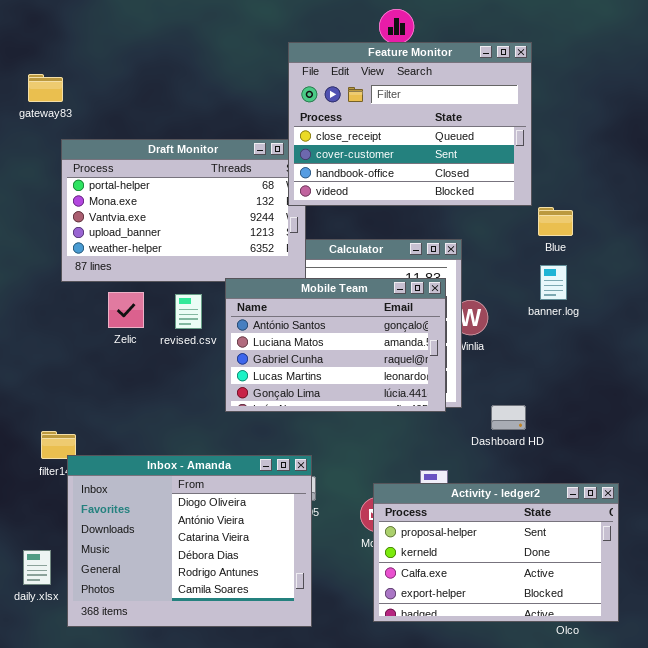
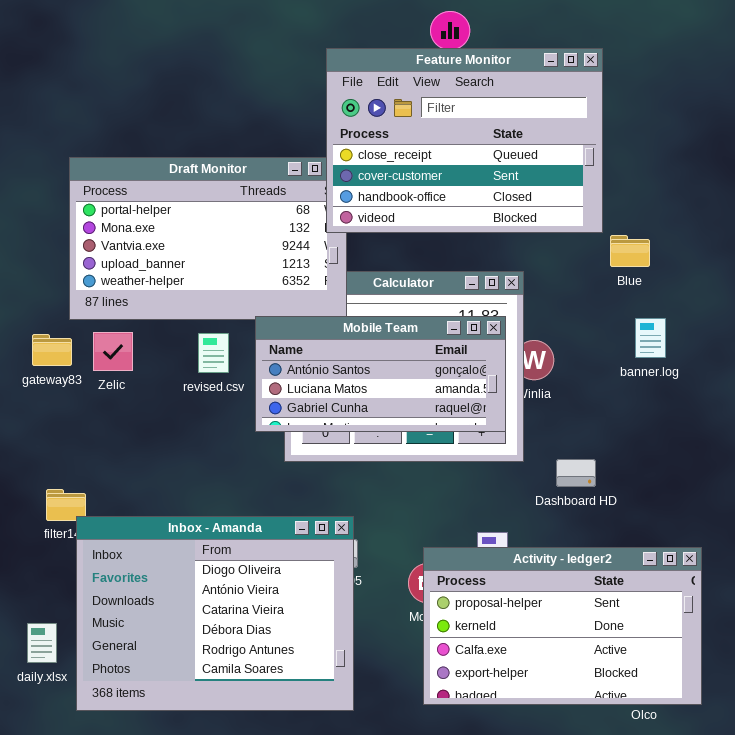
gateway83: [28,74,63,102] -> [32,334,72,366], moved
banner.log: [540,265,567,300] -> [635,318,666,358], moved
Mobile Team: [225,278,446,412] -> [255,316,506,432], resized
Zelic: [108,292,144,328] -> [93,332,133,371], moved

